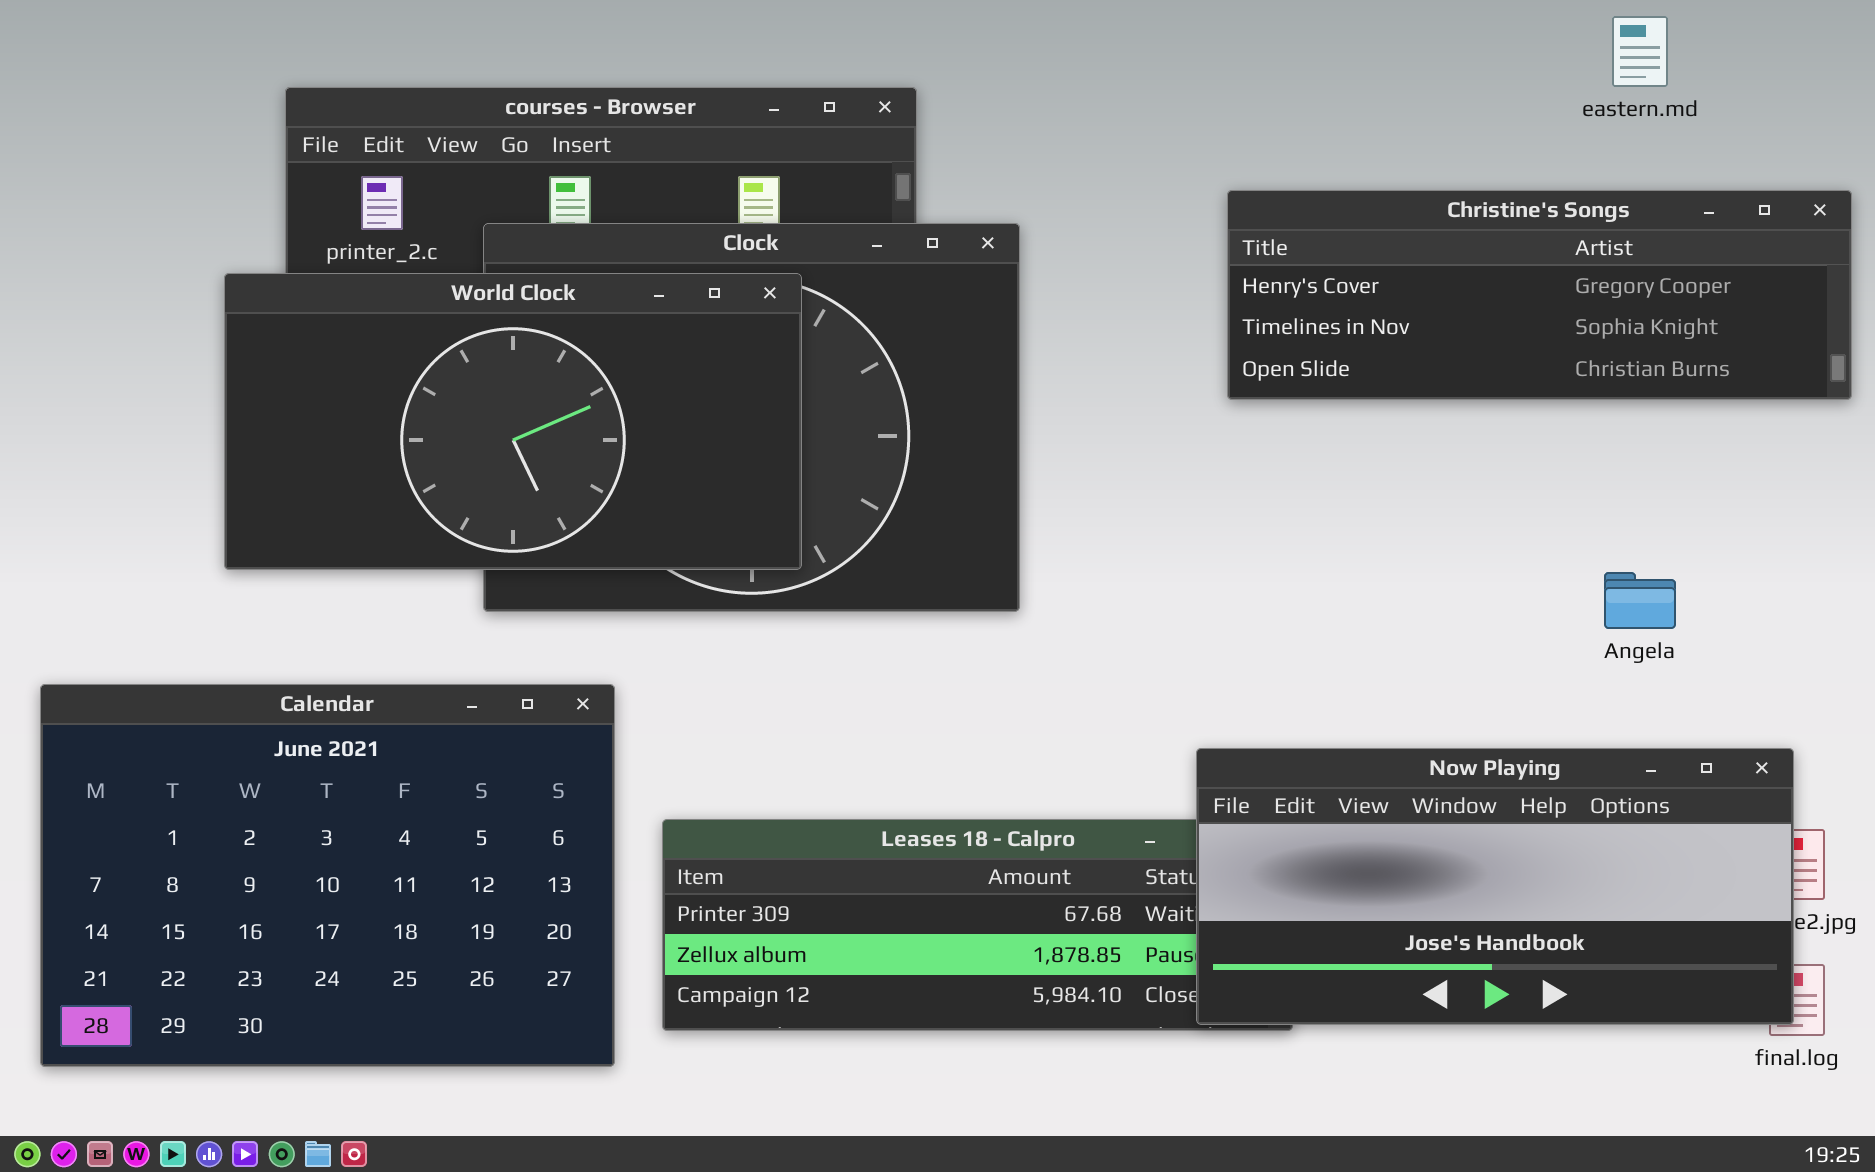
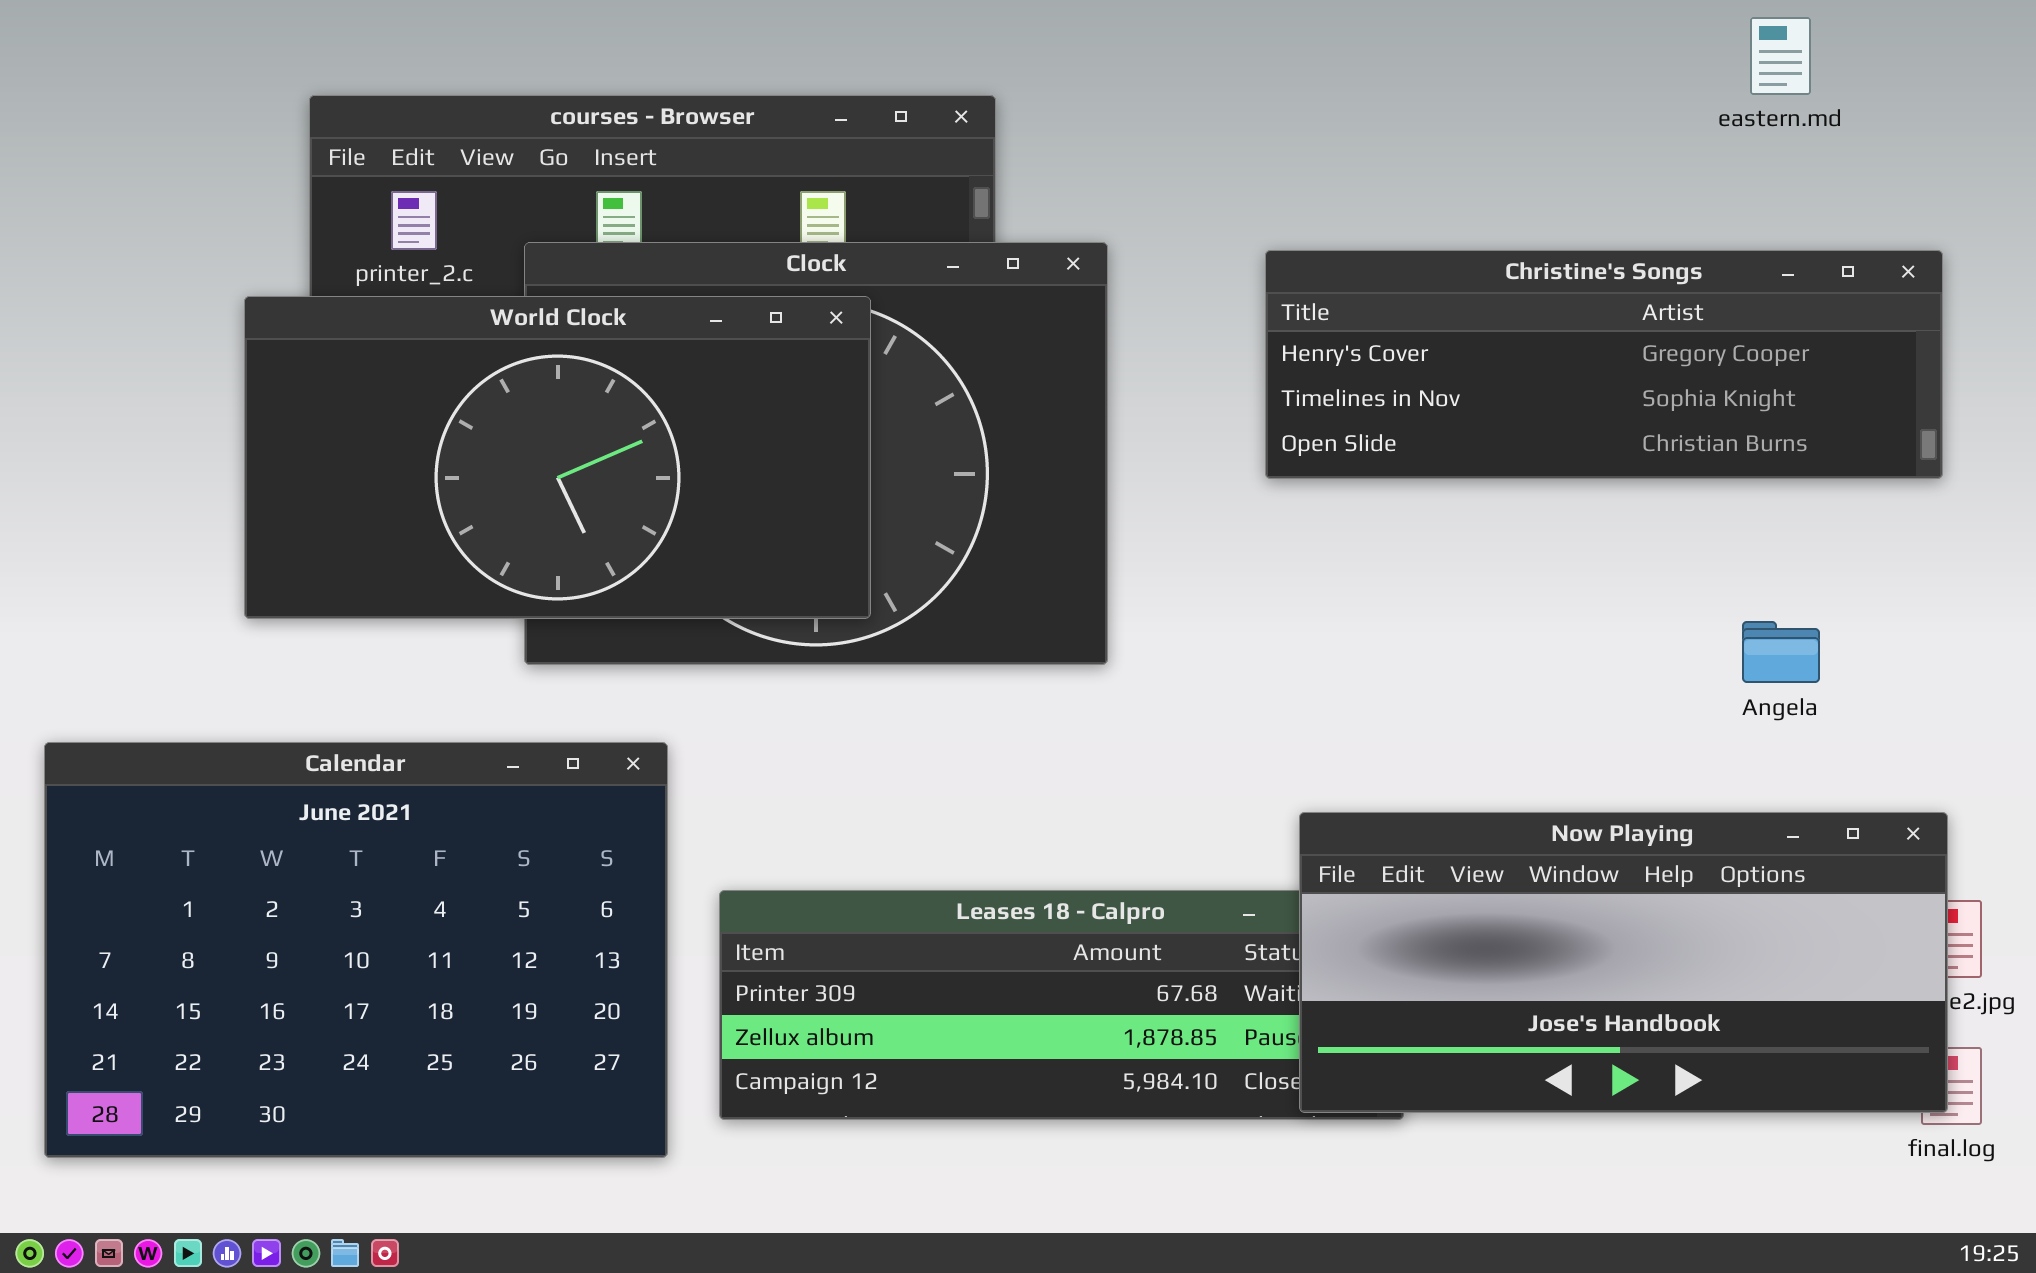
Christine's Songs: [1227,190,1852,400] -> [1265,250,1943,479], moved

